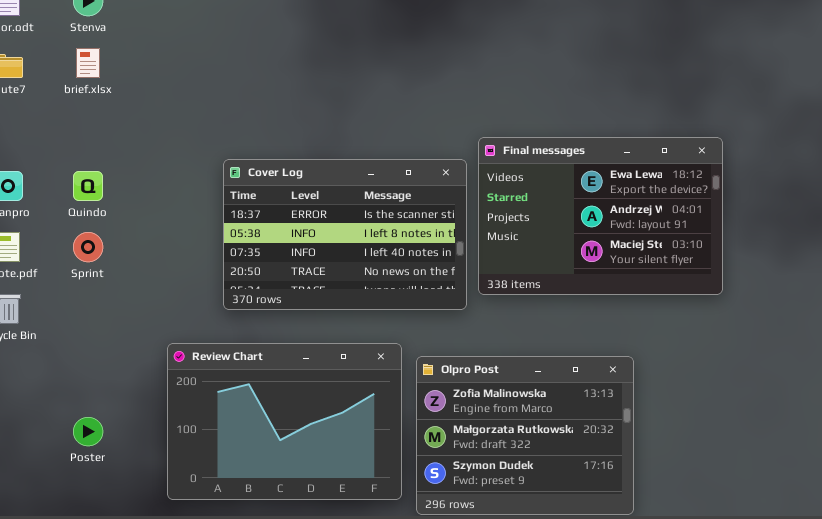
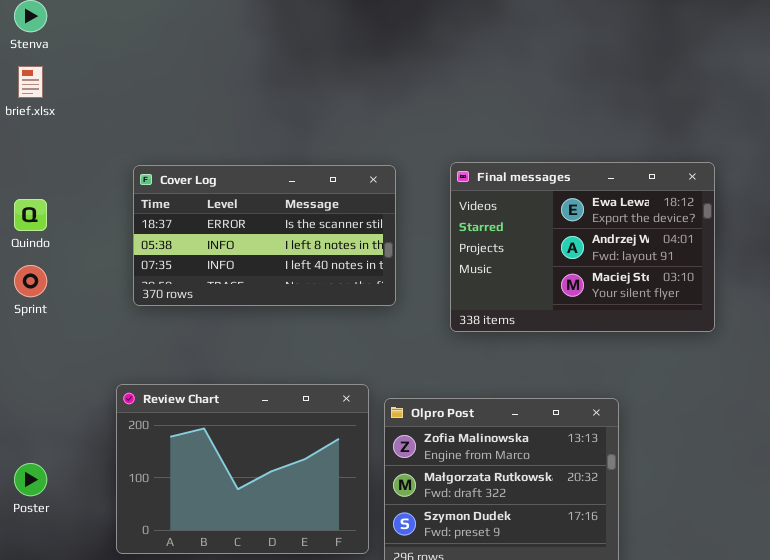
Cover Log: [223,159,467,310] -> [133,165,396,306], moved, resized

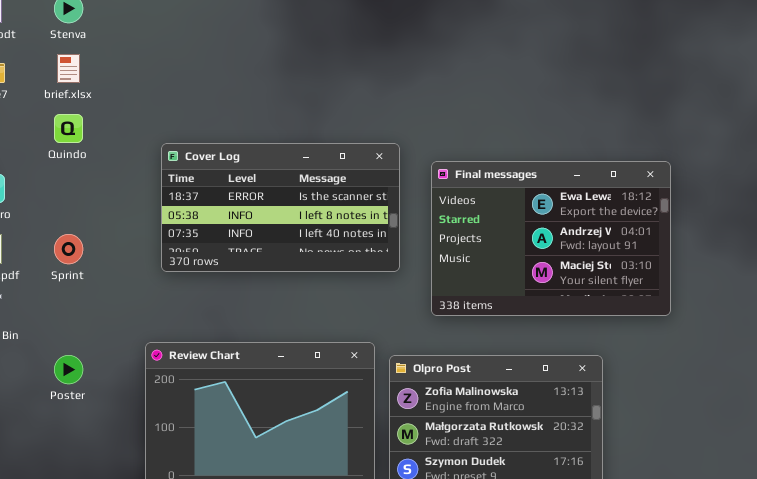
Final messages: [450,162,715,332] -> [431,161,671,316], moved
Quindo: [14,199,47,231] -> [54,114,83,143], moved
Poster: [14,463,47,496] -> [54,355,83,384], moved

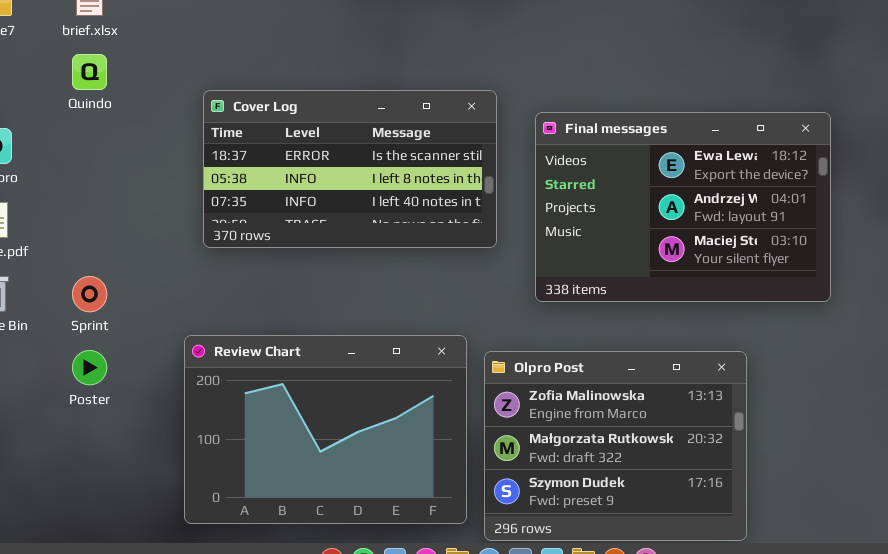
Sprint: [54,234,83,264] -> [72,276,107,312], moved

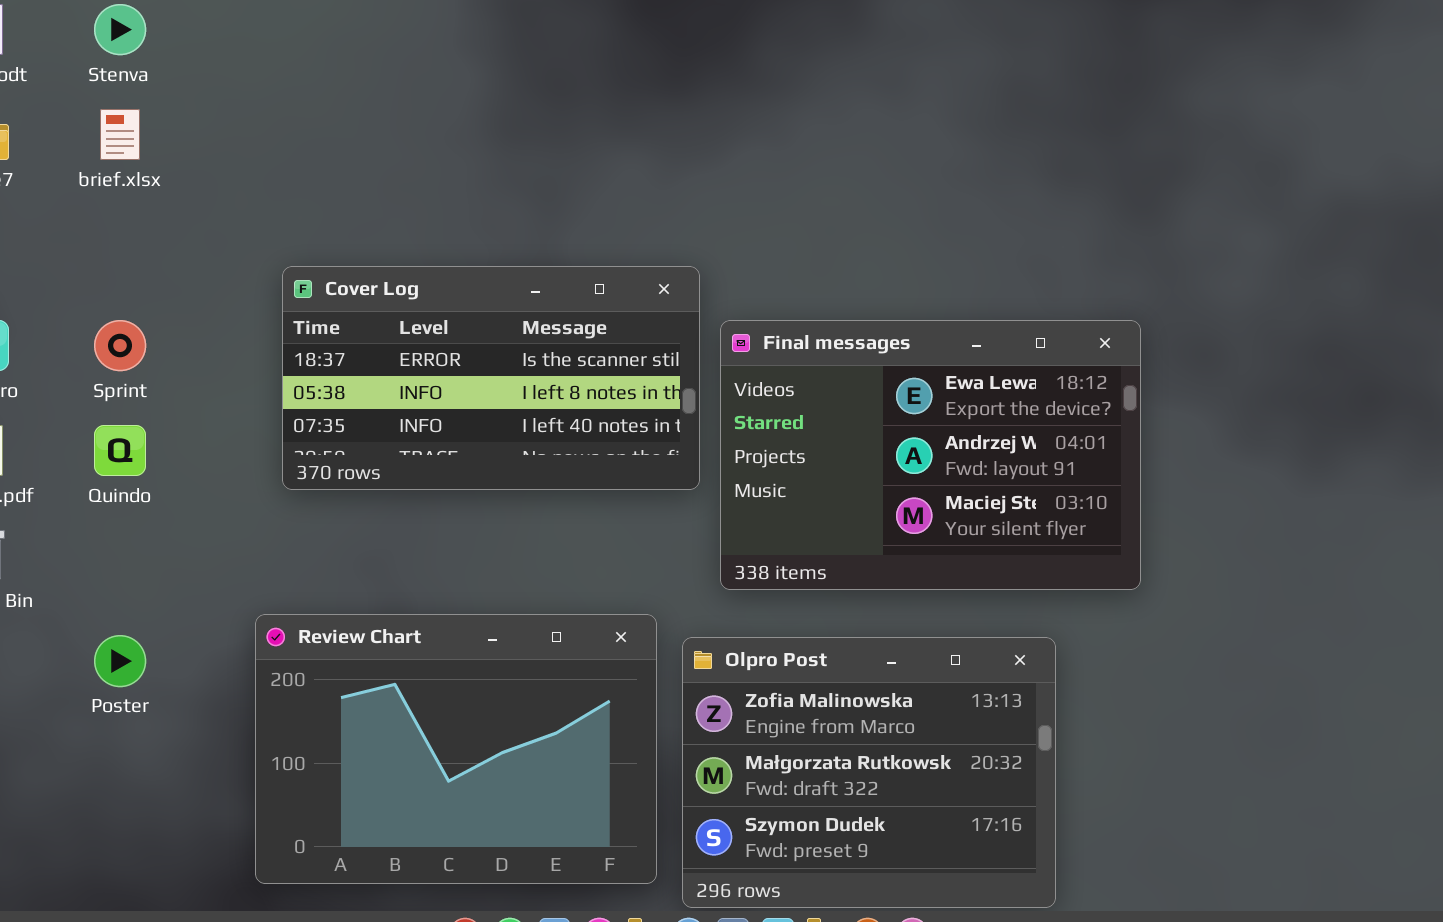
Quindo: [72,54,107,90] -> [94,425,146,476], moved
Final messages: [535,112,831,302] -> [720,320,1141,590], moved
Sprint: [72,276,107,312] -> [94,320,146,371], moved

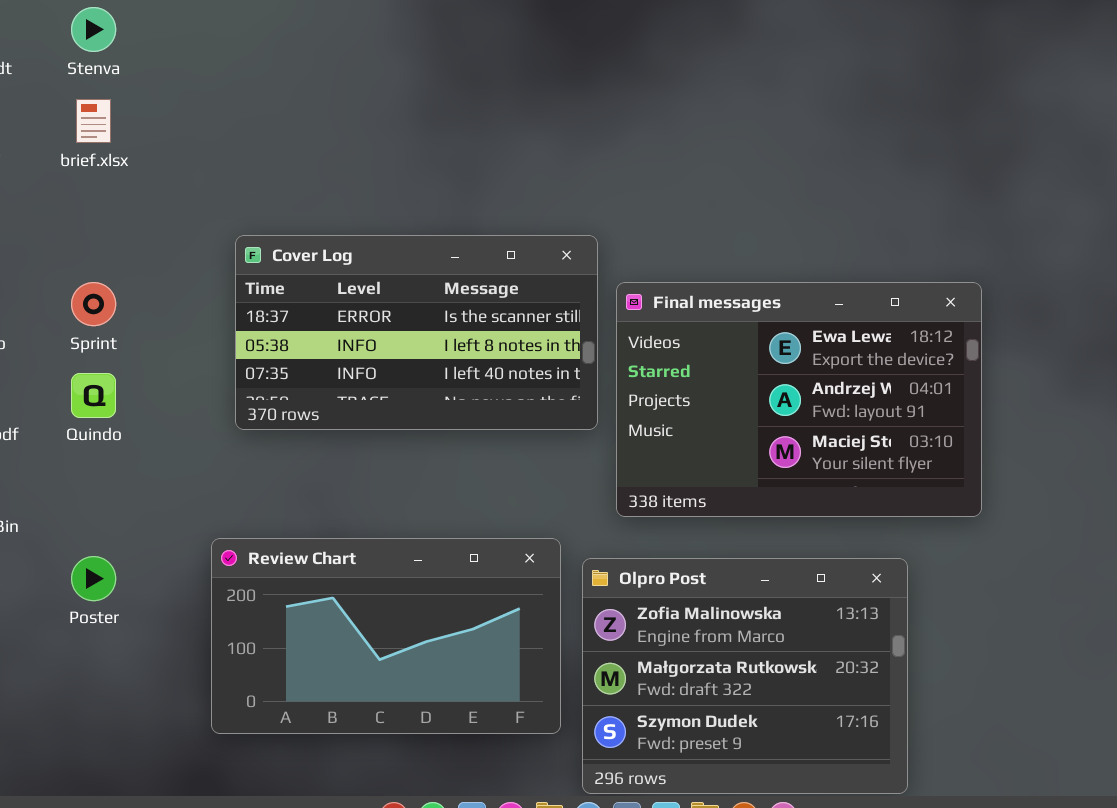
Review Chart: [255,614,657,884] -> [211,538,561,734], resized

